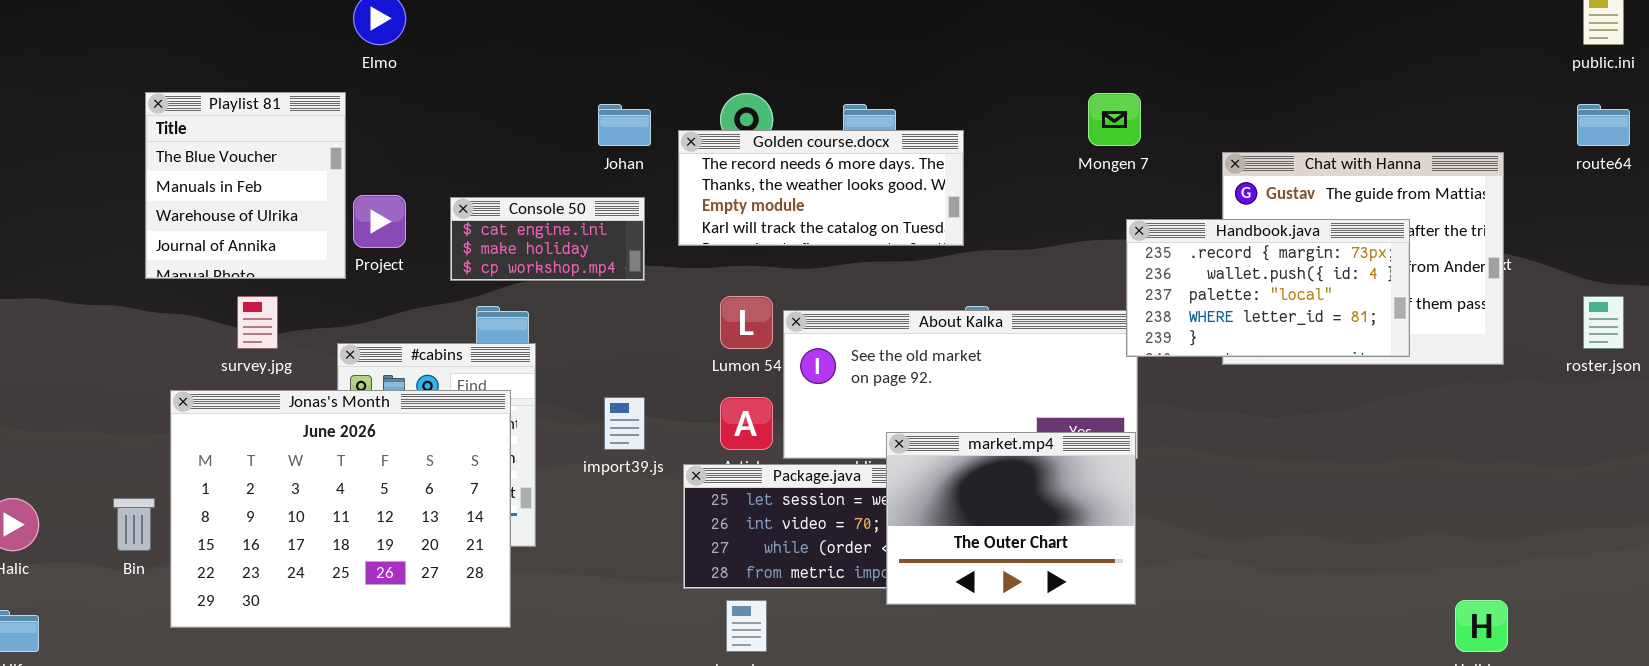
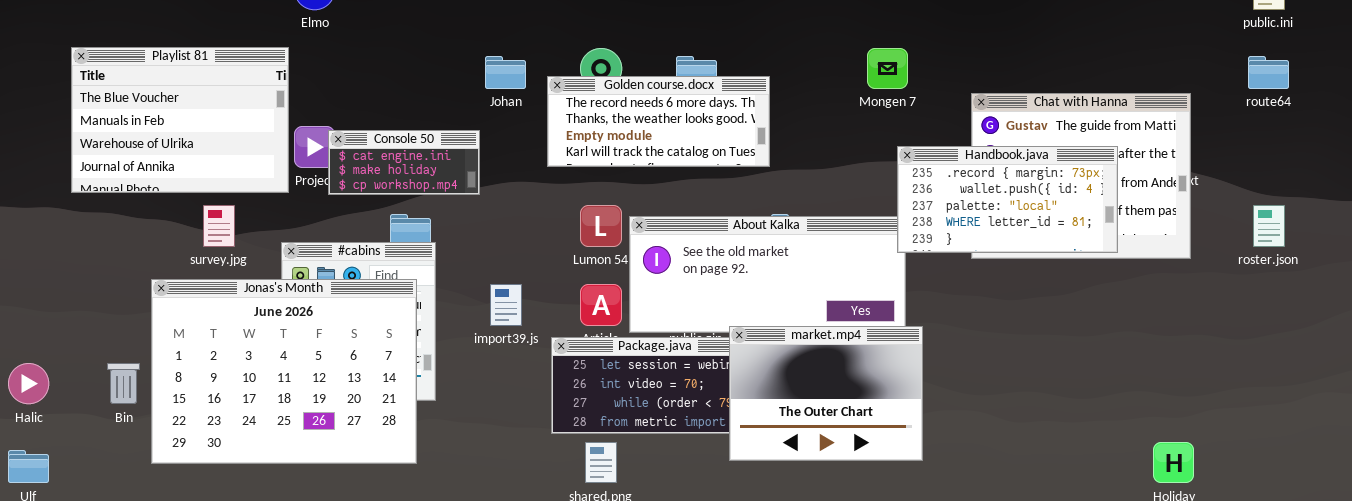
Playlist 81: [145,92,346,279] -> [71,47,289,193], resized
Console 50: [450,197,645,281] -> [328,130,480,195], moved
market.mp4: [886,432,1136,605] -> [729,326,923,461], moved

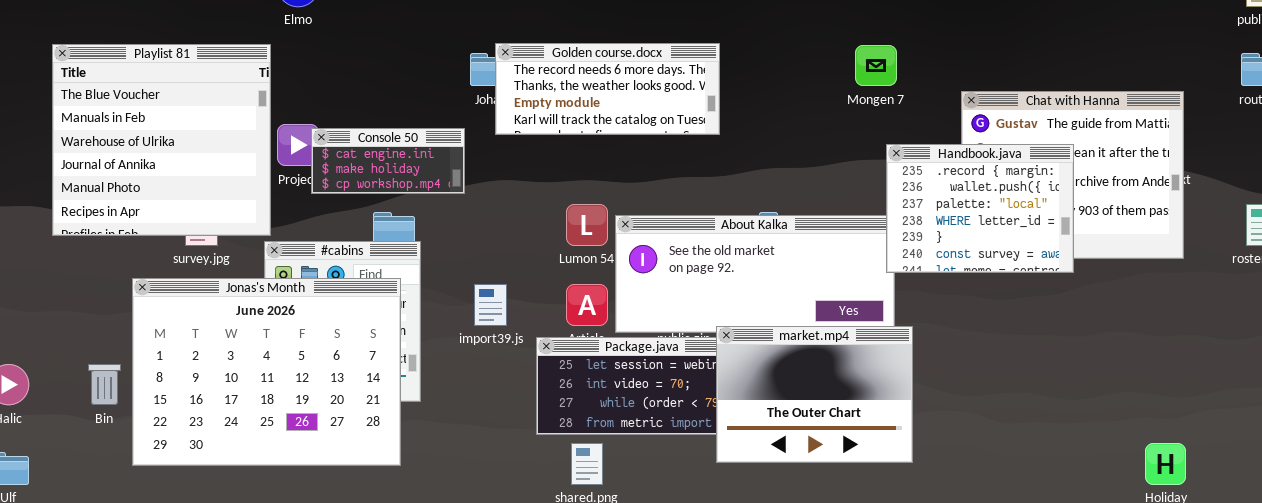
Playlist 81: [71,47,289,193] -> [52,44,271,236], resized
Golden course.docx: [547,76,770,167] -> [495,43,720,135], moved
Handbook.java: [897,146,1118,253] -> [886,144,1074,273], resized

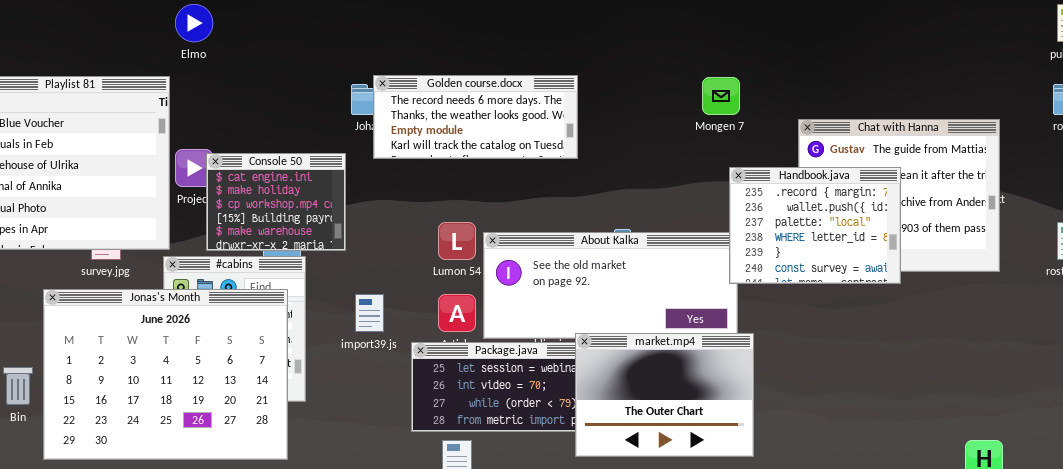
Console 50: [311,128,465,194] -> [206,153,346,251], resized

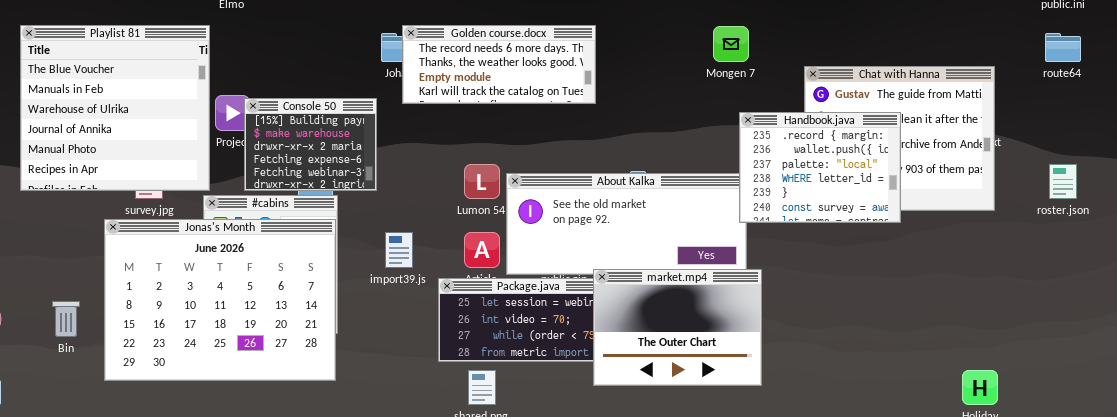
Console 50: [206,153,346,251] -> [244,98,377,191], scrolled down 3 rows
Jonas's Month: [43,289,288,460] -> [104,219,336,381], moved

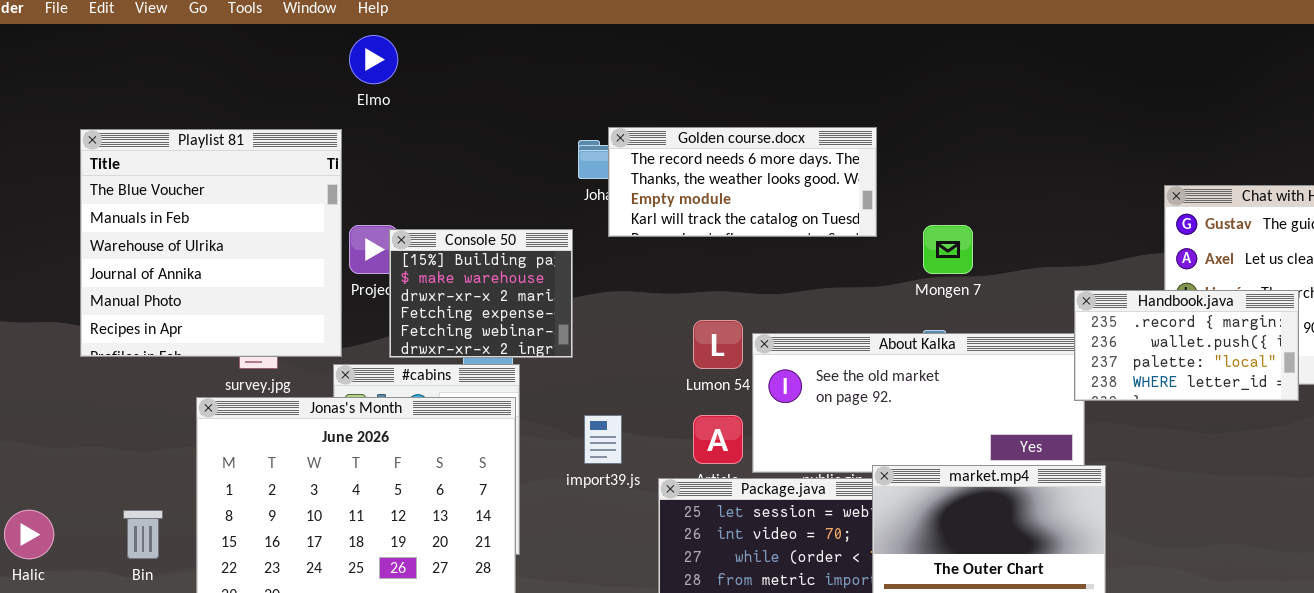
Mongen 7: [713,26,749,62] -> [923,225,973,274], moved
Handbook.java: [739,112,901,223] -> [1074,290,1299,401], resized

